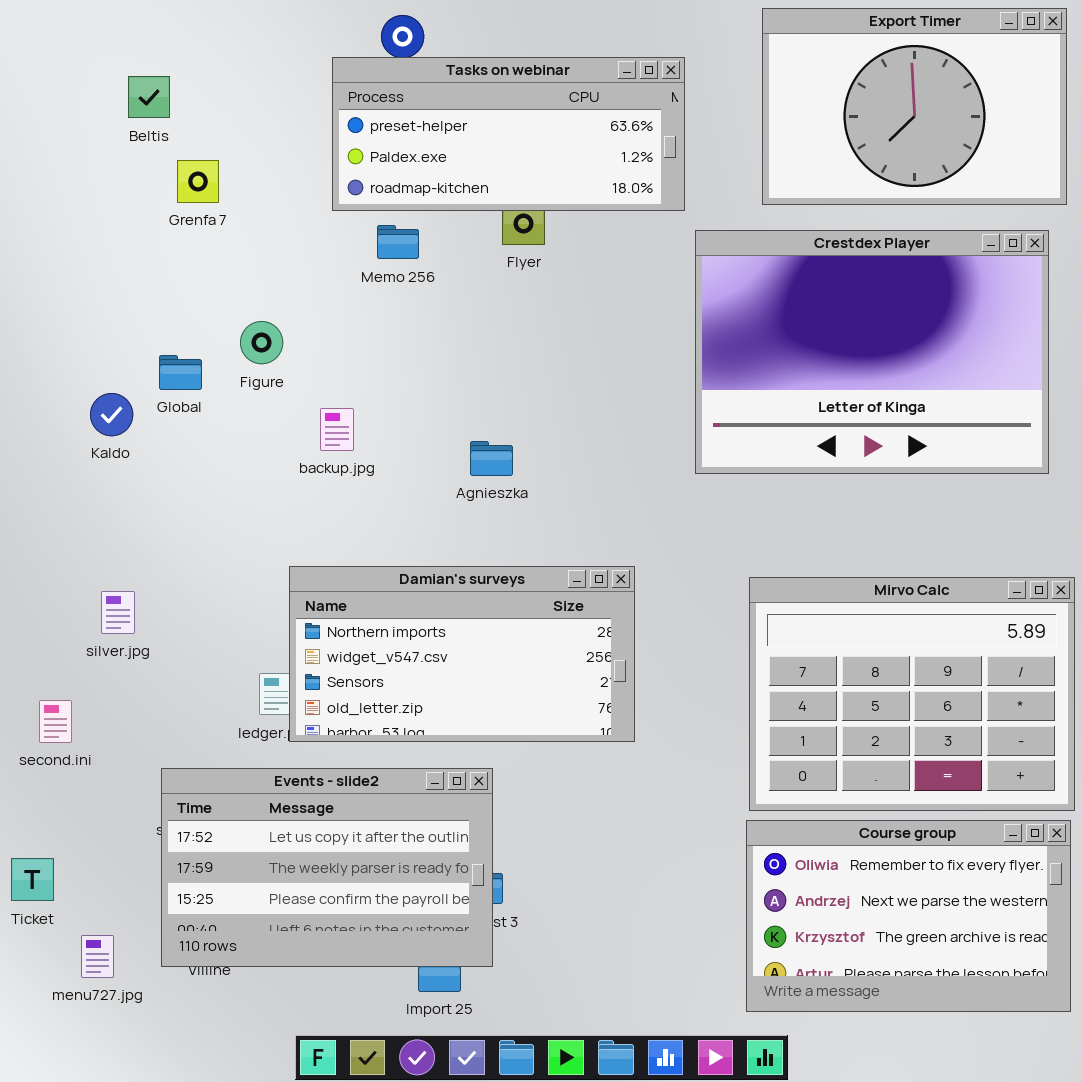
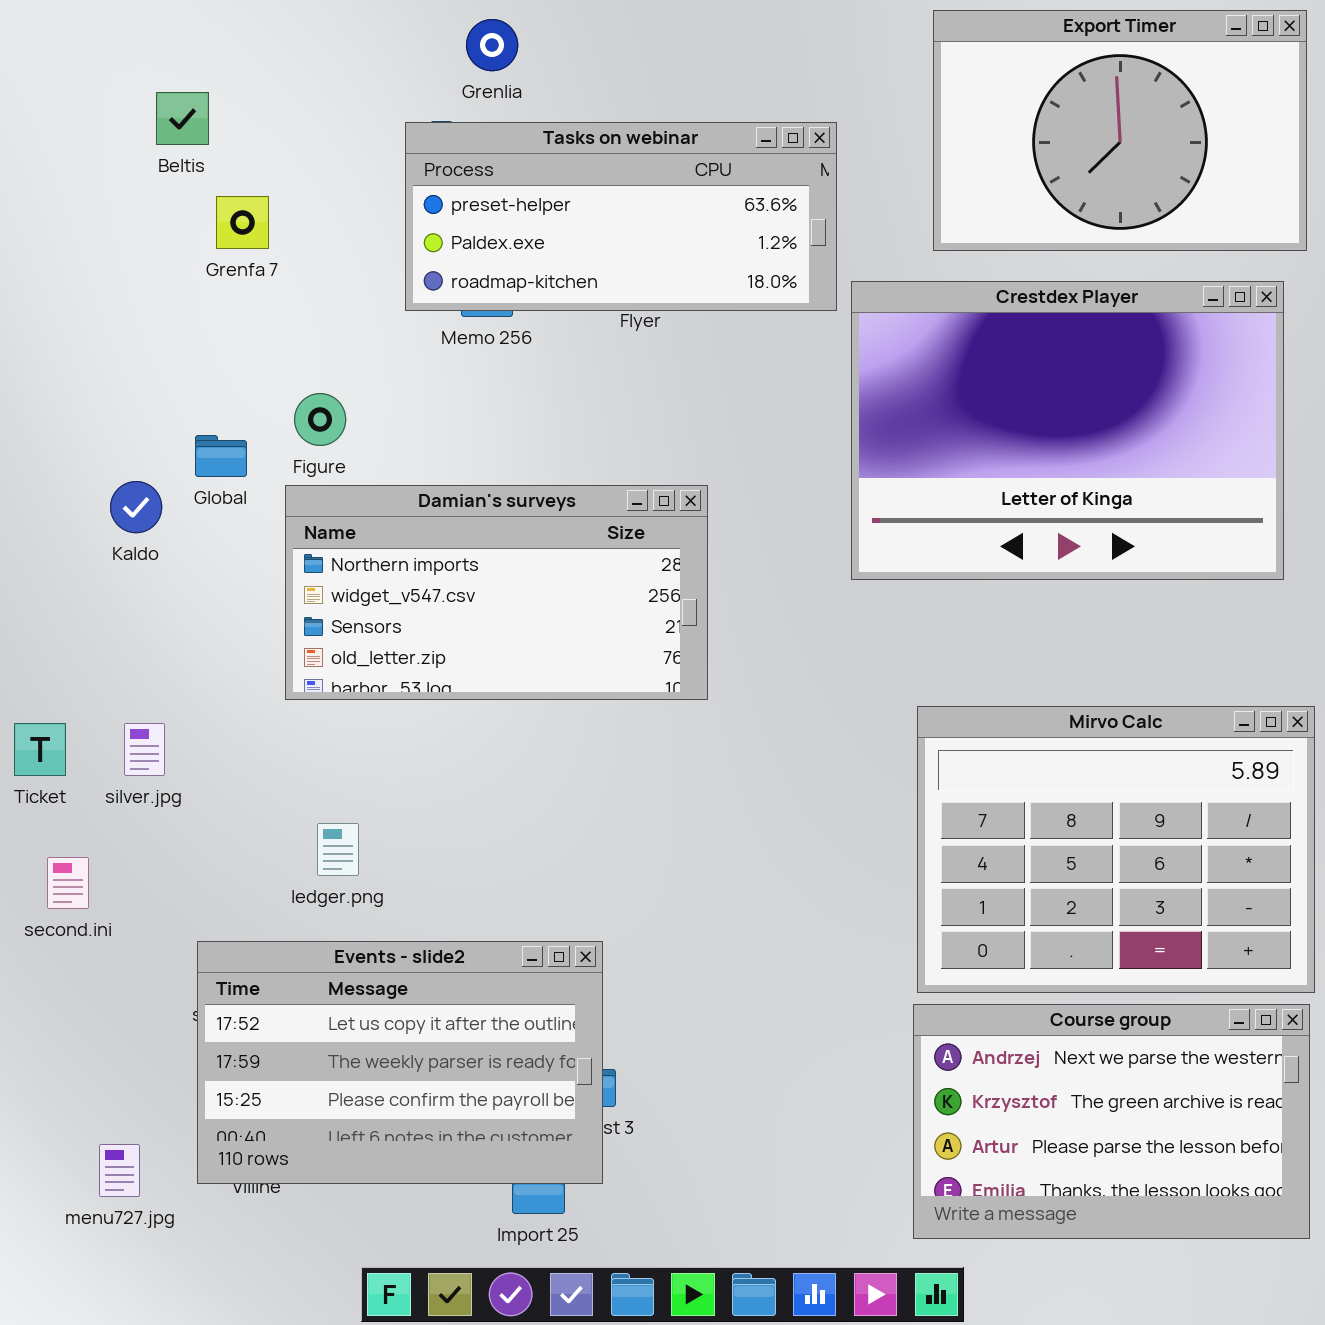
Tasks on webinar: [332,57,685,211] -> [405,122,837,311], moved
Damian's surveys: [289,566,635,742] -> [285,485,708,700], moved
Course group: [746,820,1071,1012] -> [913,1004,1310,1239], scrolled down 1 row
Ticket: [11,858,54,901] -> [14,723,66,776], moved

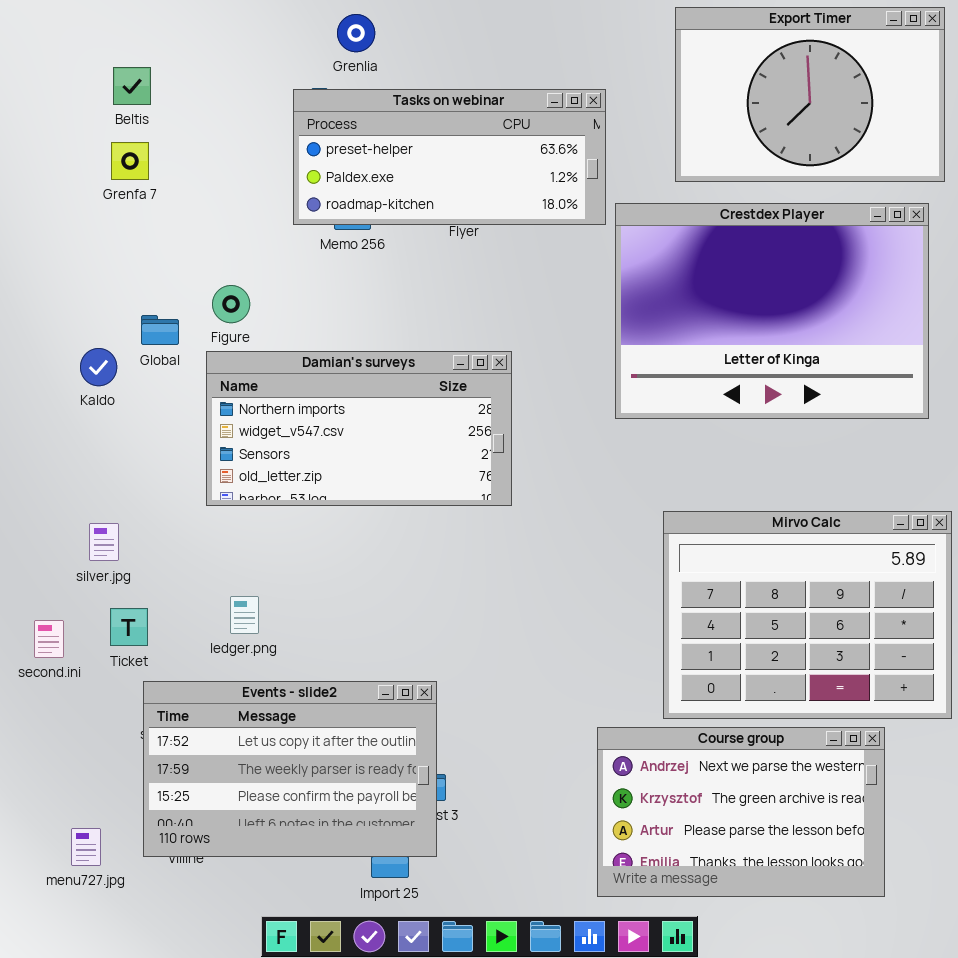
Grenfa 7: [216,196,269,249] -> [111,142,149,180], moved
Ticket: [14,723,66,776] -> [110,608,148,646], moved
Course group: [913,1004,1310,1239] -> [597,727,885,897], moved

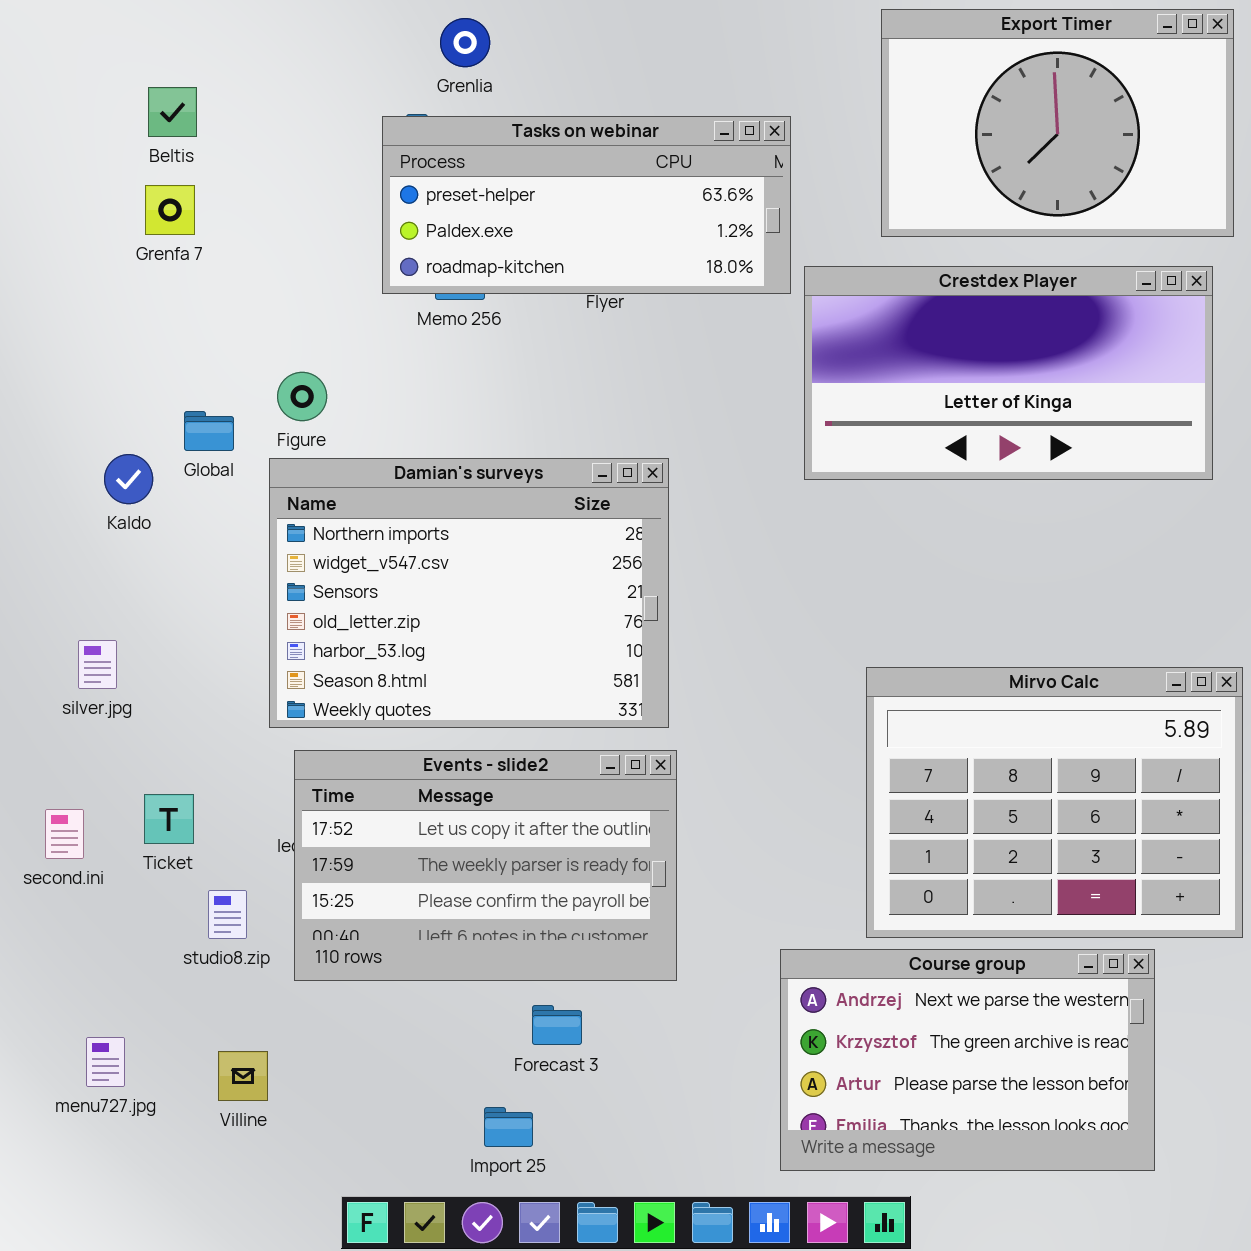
Crestdex Player: [615,203,929,419] -> [804,266,1213,480], resized
Damian's surveys: [206,351,512,506] -> [269,458,669,728], resized
silver.jpg: [89,523,119,561] -> [78,640,117,689], moved
Events - slide2: [143,681,437,857] -> [294,750,677,981], moved
menu727.jpg: [71,828,101,866] -> [86,1037,125,1087], moved

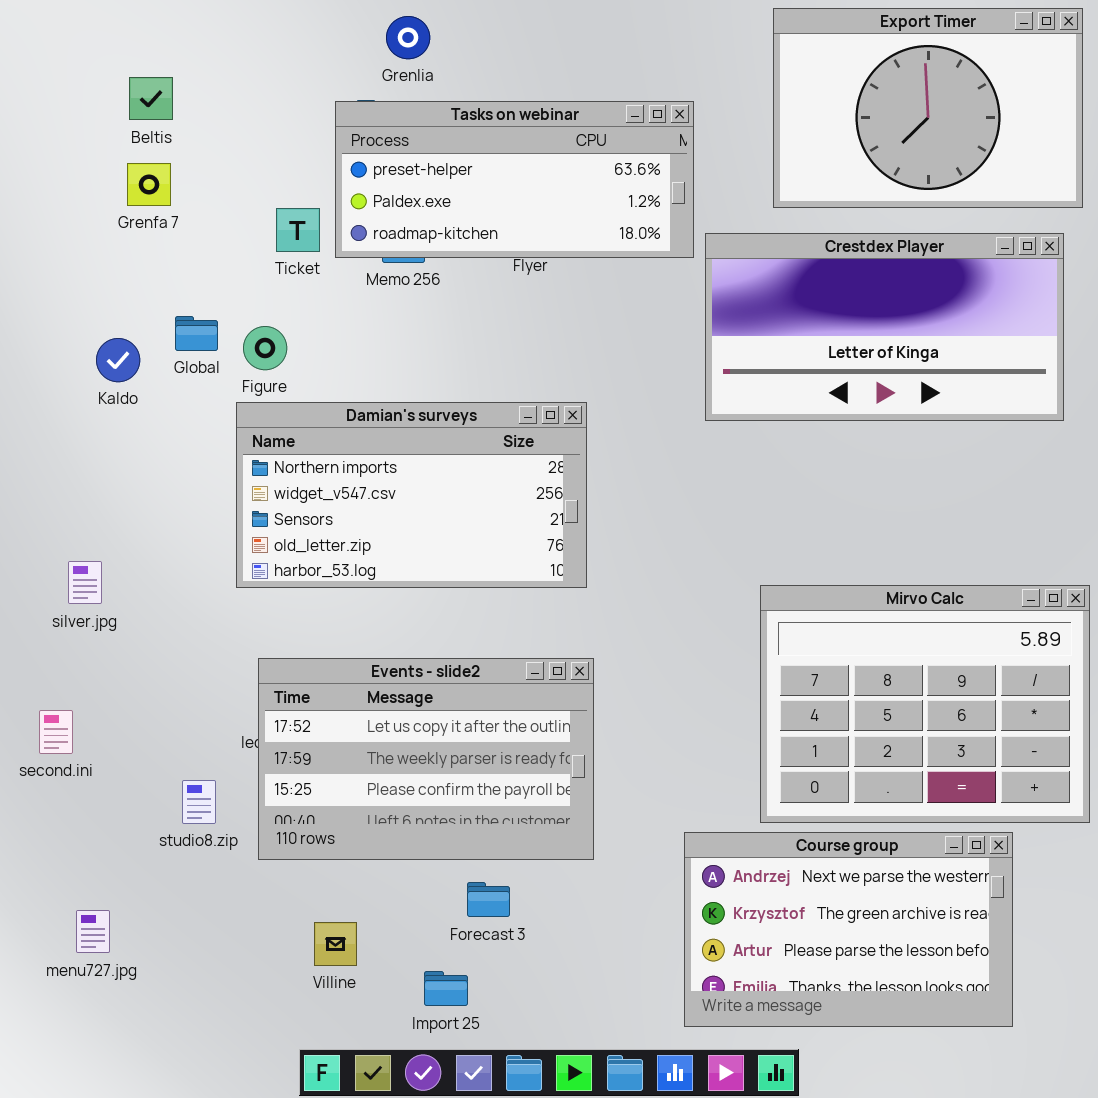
Global: [184,411,234,451] -> [175,316,218,351], moved
Kaldo: [104,454,153,504] -> [96,338,140,382], moved
Damian's surveys: [269,458,669,728] -> [236,402,587,588], resized
Ticket: [144,794,194,844] -> [276,208,320,252], moved
Villine: [218,1051,268,1101] -> [314,922,357,966], moved

